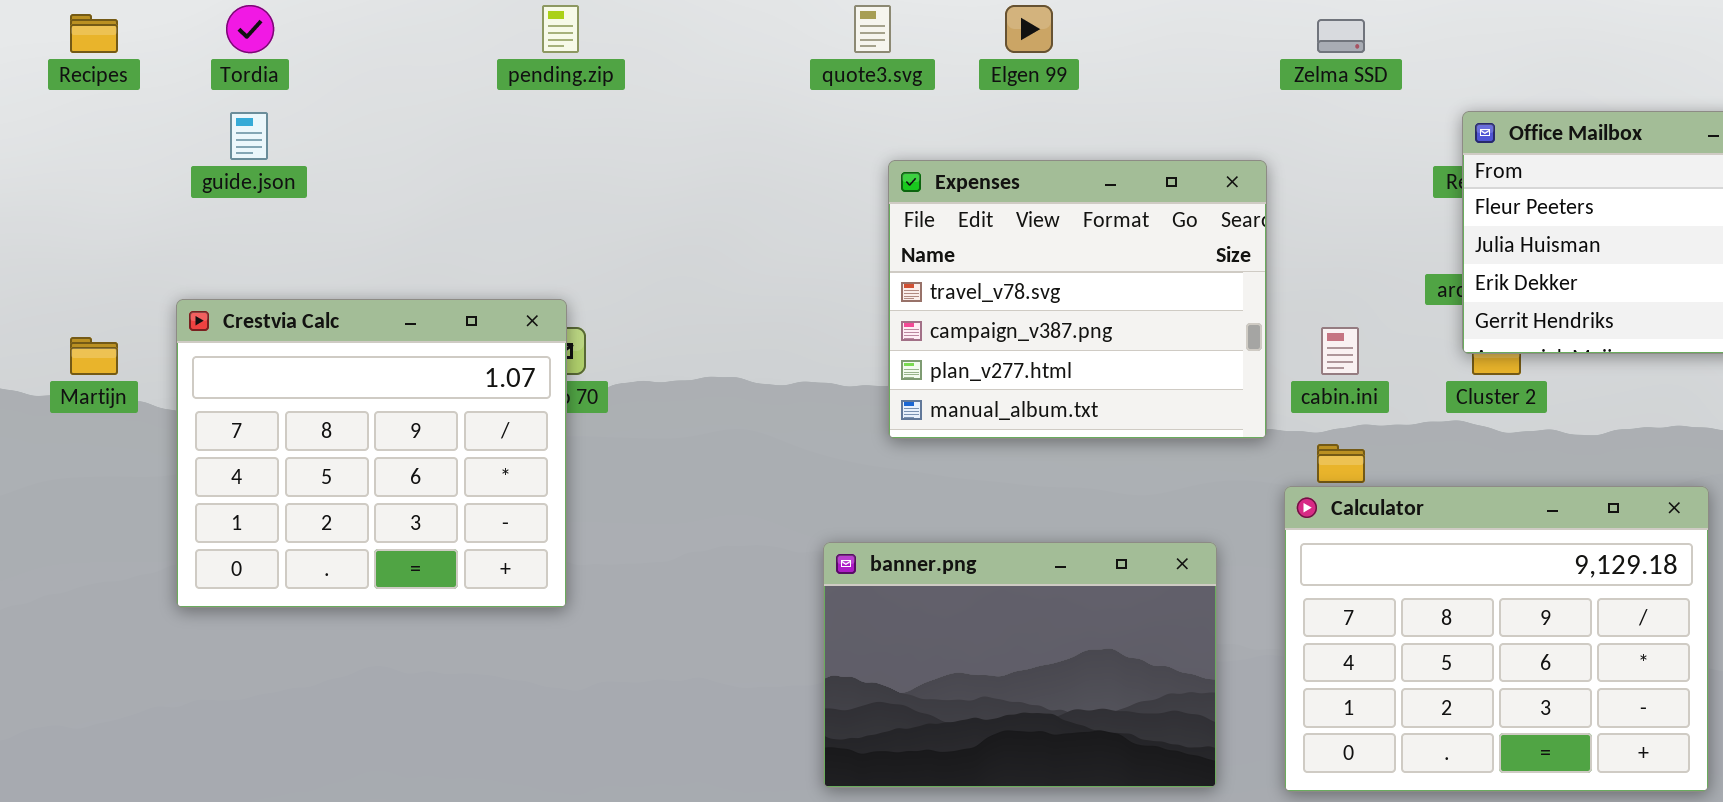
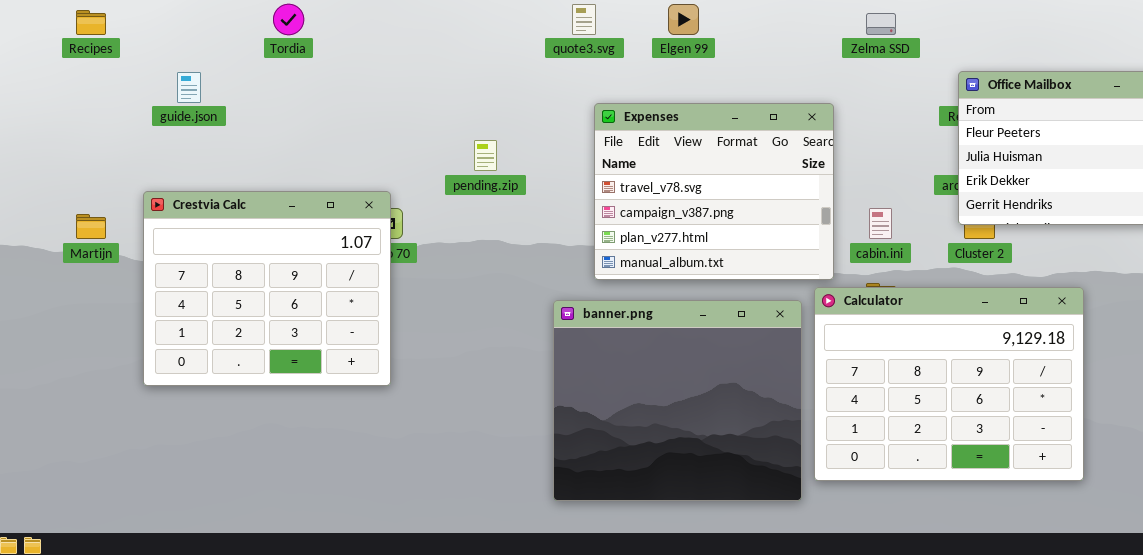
Tordia: [226,5,274,53] -> [273,4,304,35], moved
pending.zip: [542,5,579,53] -> [474,140,497,171], moved
Calculator: [1284,486,1709,792] -> [814,287,1084,481], moved
banner.png: [823,542,1217,788] -> [553,300,802,501], resized

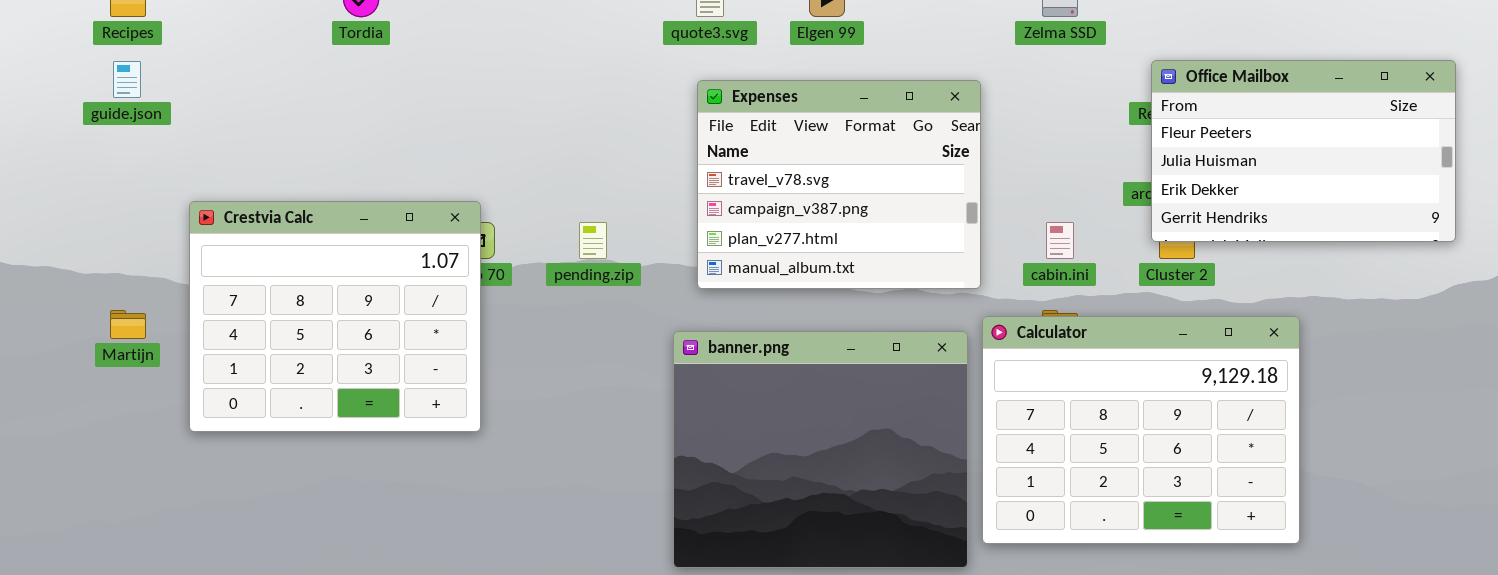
guide.json: [177,72,201,103] -> [113,61,141,98], moved
Expenses: [594,103,834,280] -> [697,80,981,289], moved
pending.zip: [474,140,497,171] -> [579,222,607,259], moved
Martijn: [76,214,106,239] -> [110,310,146,339], moved

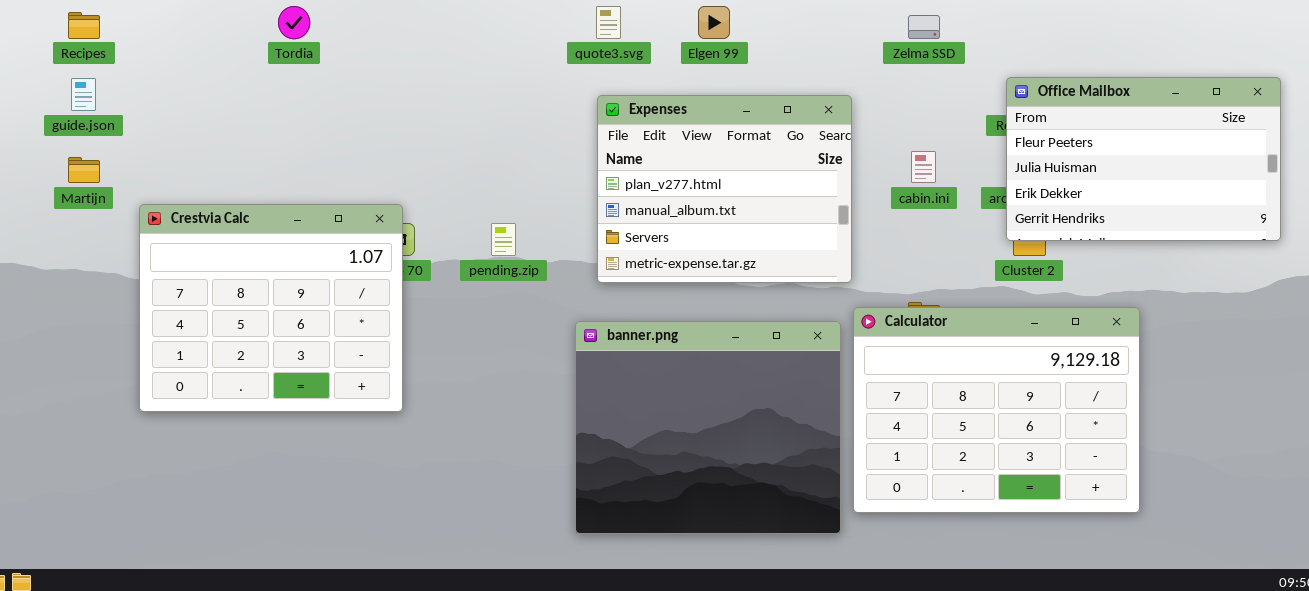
Expenses: [697,80,981,289] -> [597,95,852,283], scrolled down 2 rows
cabin.ini: [1046,222,1074,259] -> [911,151,936,183], moved
Martijn: [110,310,146,339] -> [68,157,100,183], moved

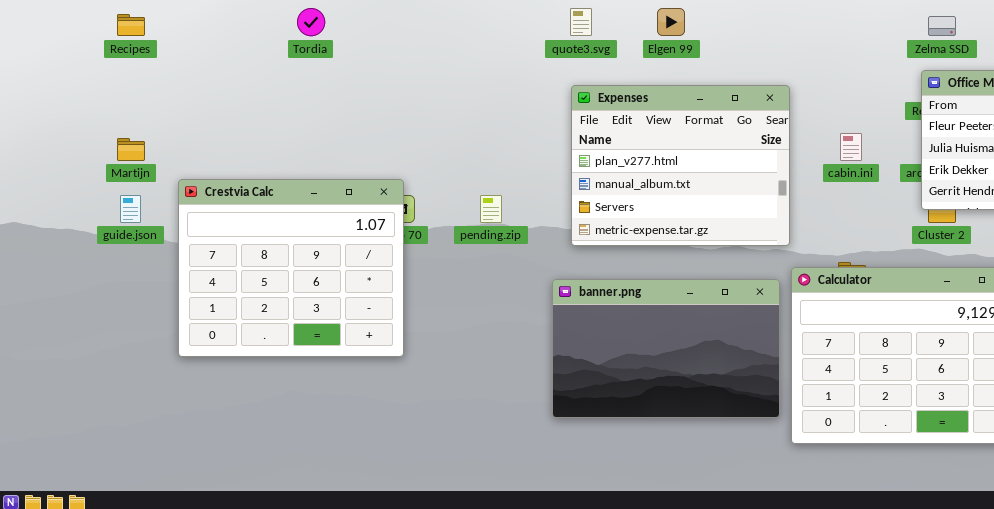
Zelma SSD: [908,15,940,39] -> [928,16,956,36], moved
guide.json: [71,78,96,111] -> [120,195,141,223], moved
banner.png: [575,321,841,534] -> [552,279,780,418], resized

